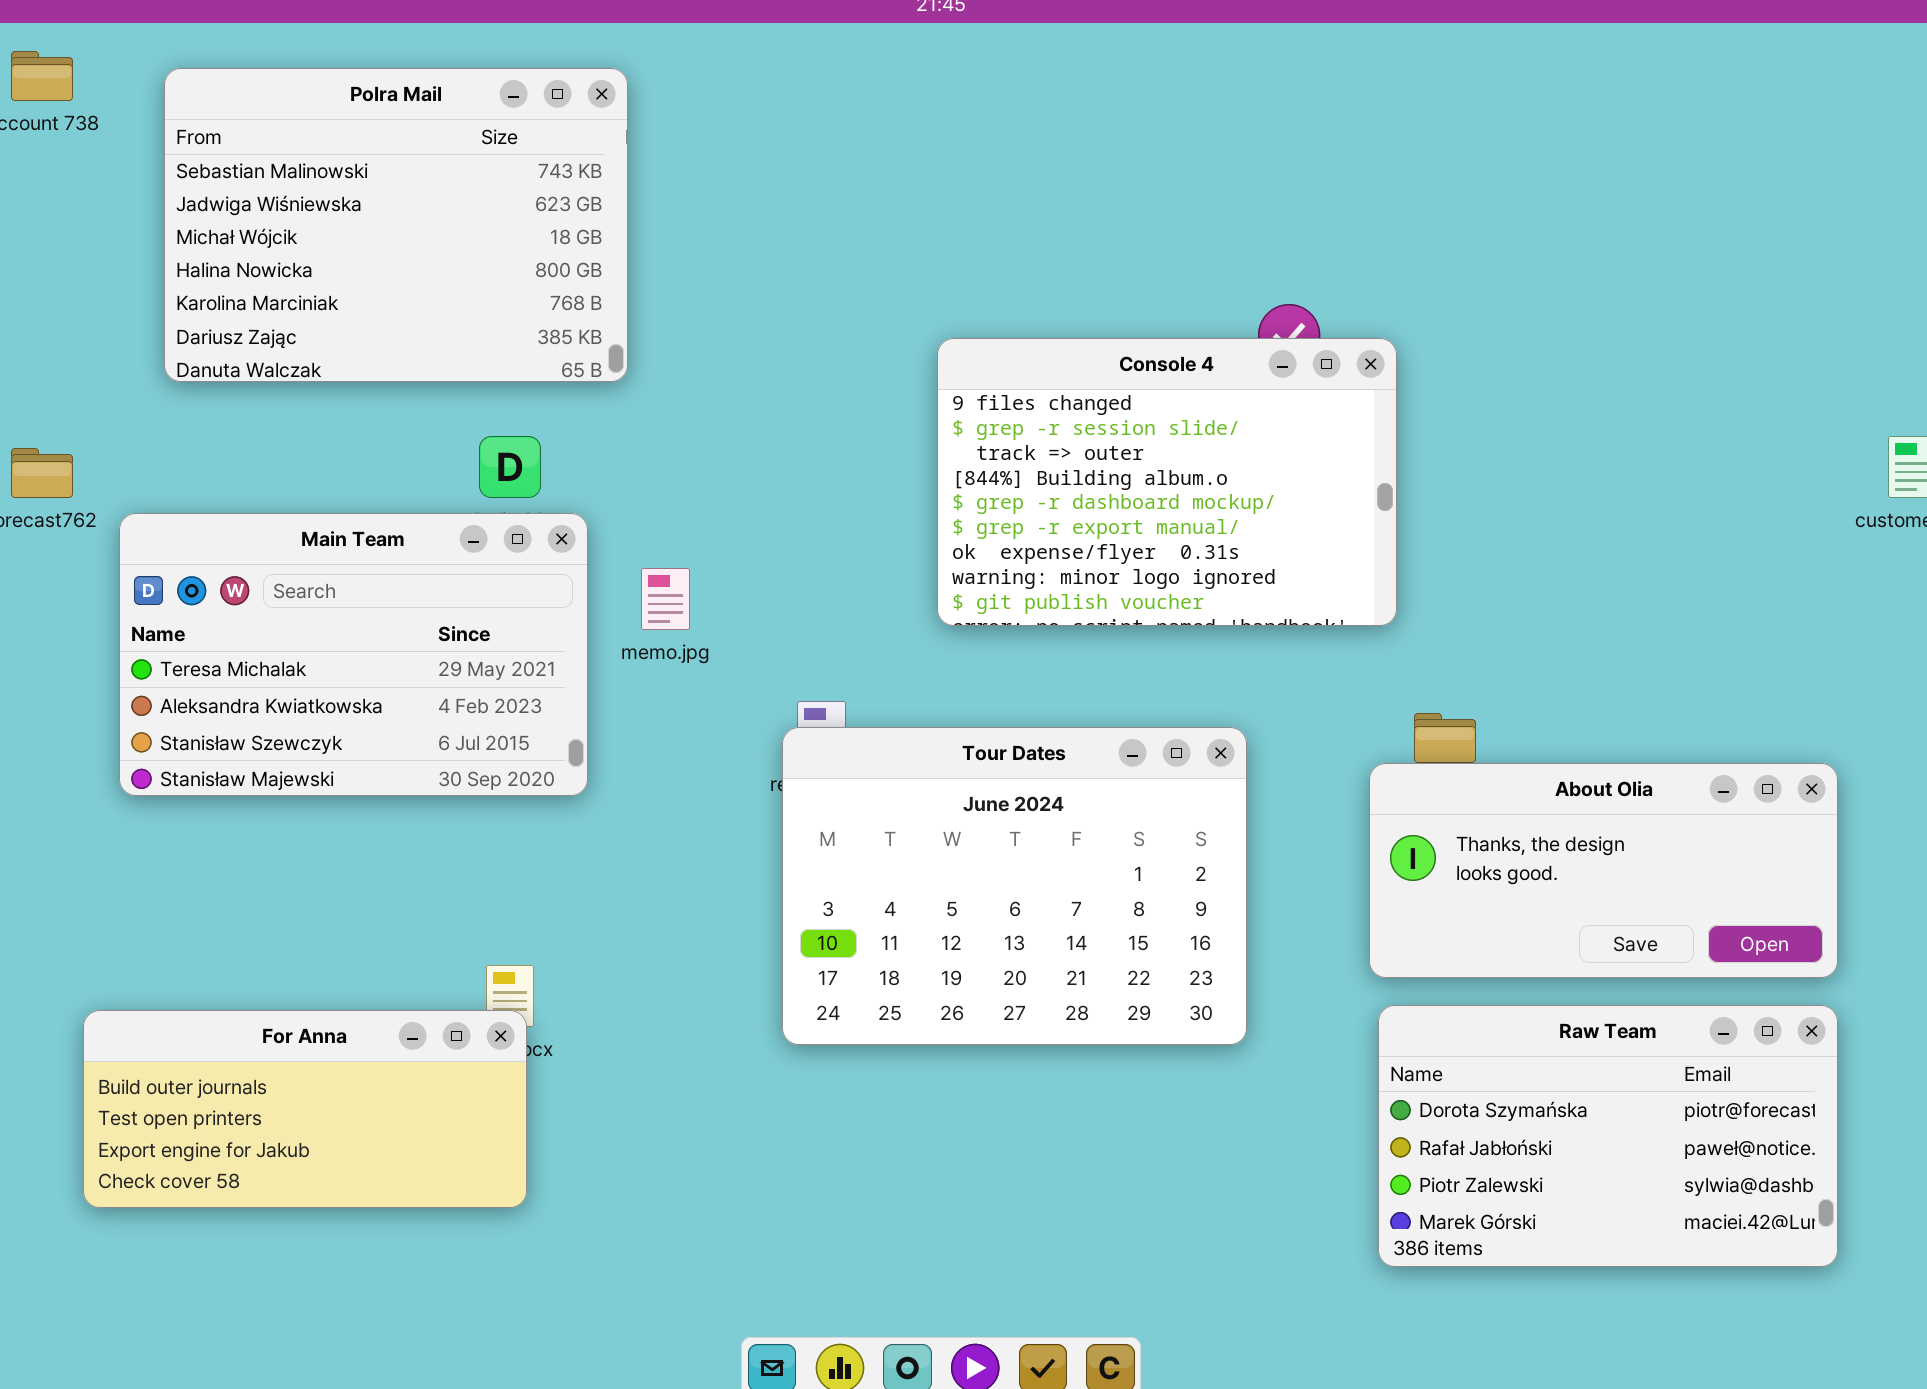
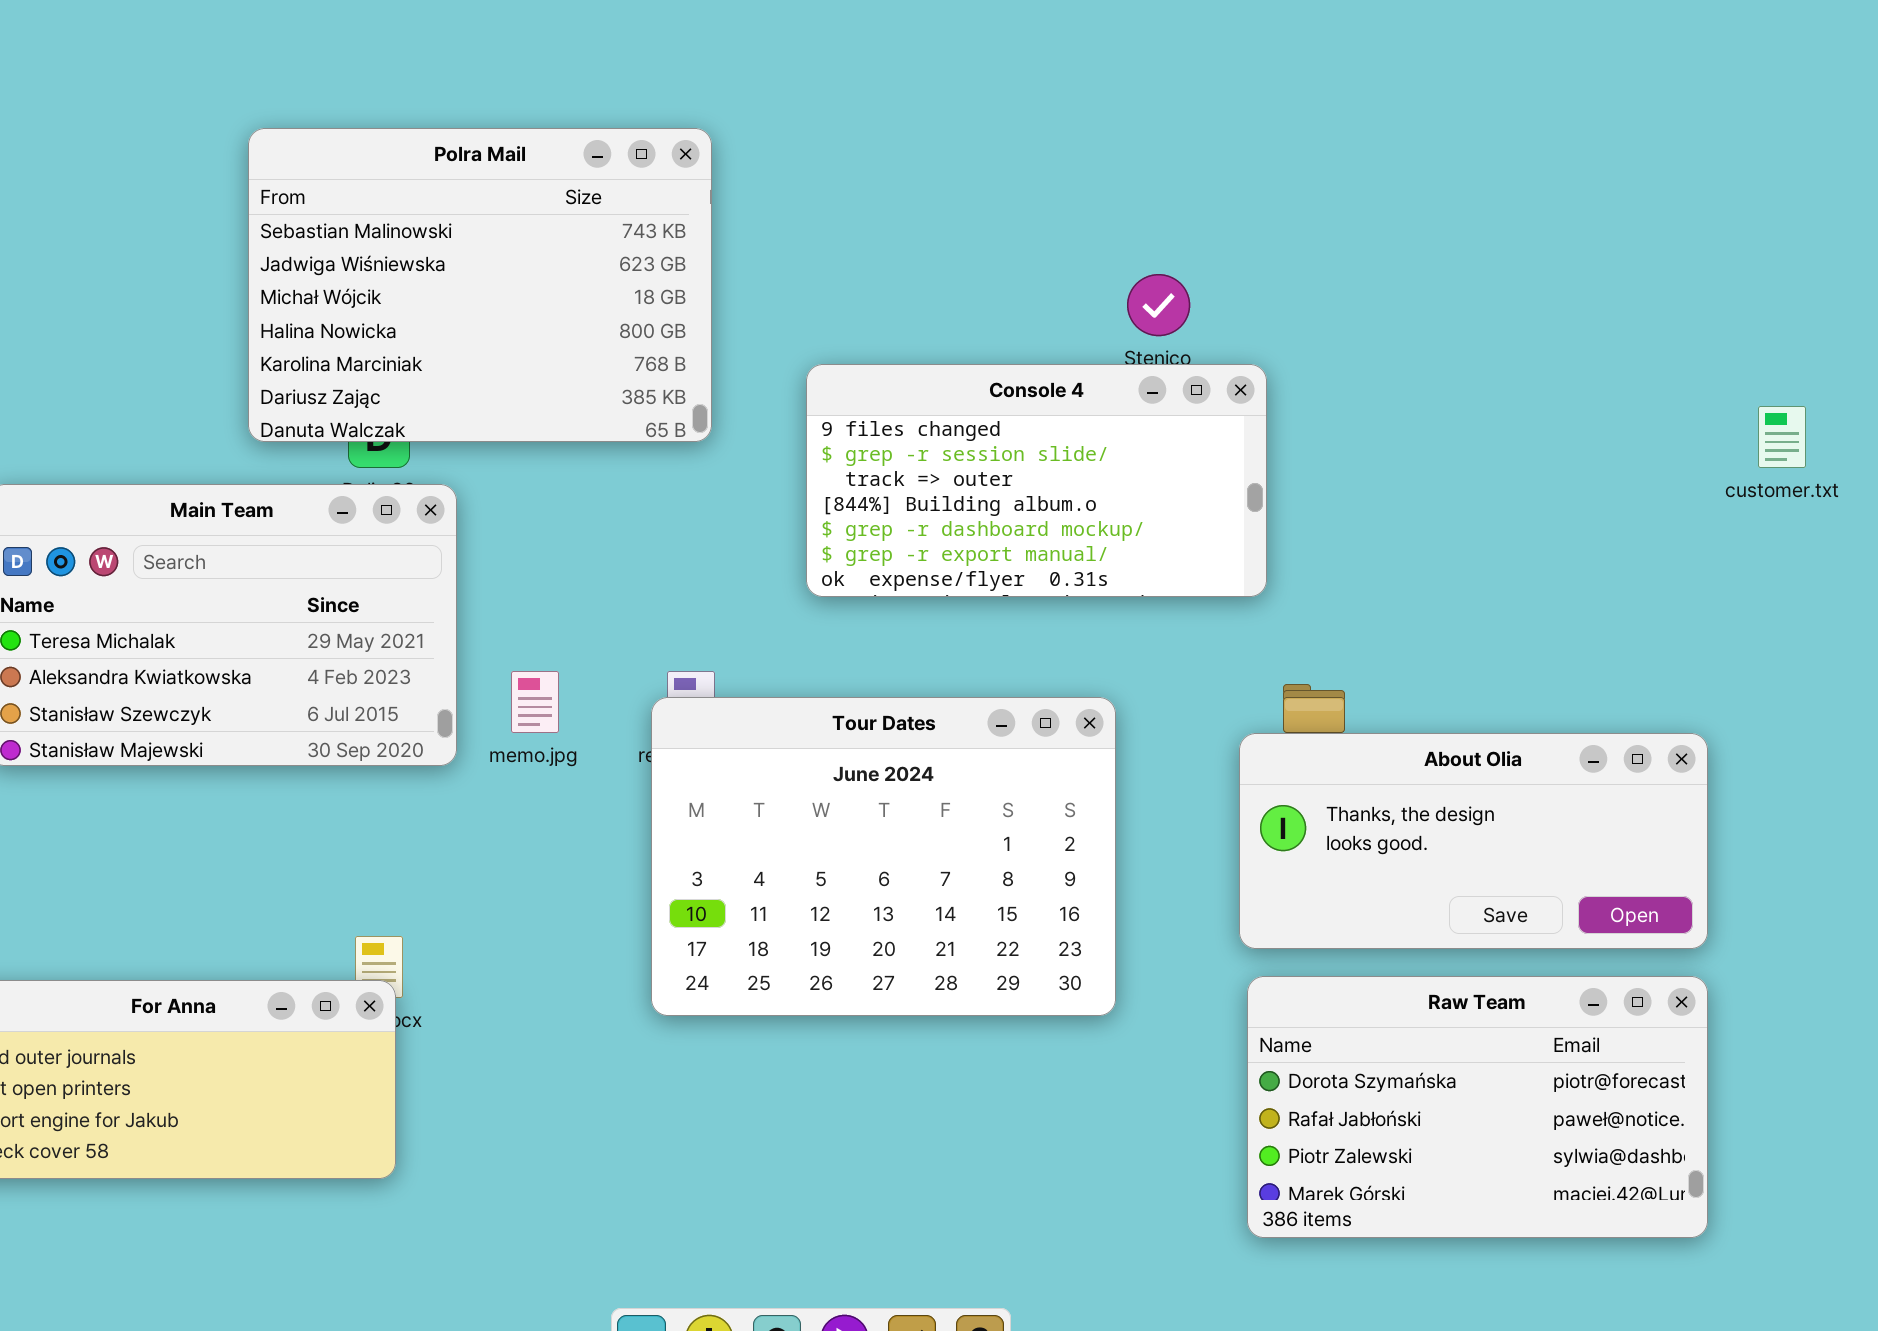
Polra Mail: [164,68,628,382] -> [248,128,712,442], moved
Console 4: [937,338,1397,626] -> [806,364,1267,597], resized
memo.jpg: [641,568,690,630] -> [511,671,559,733], moved

